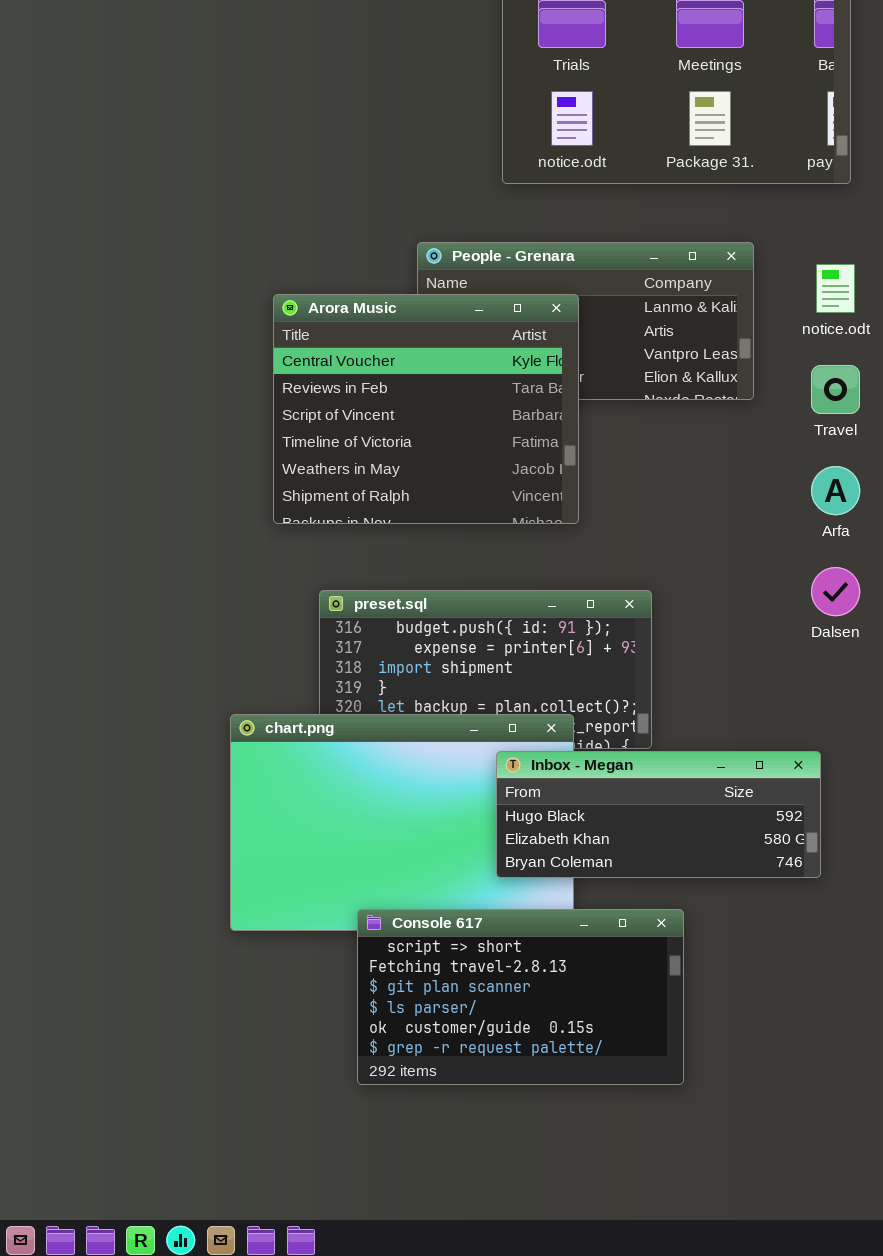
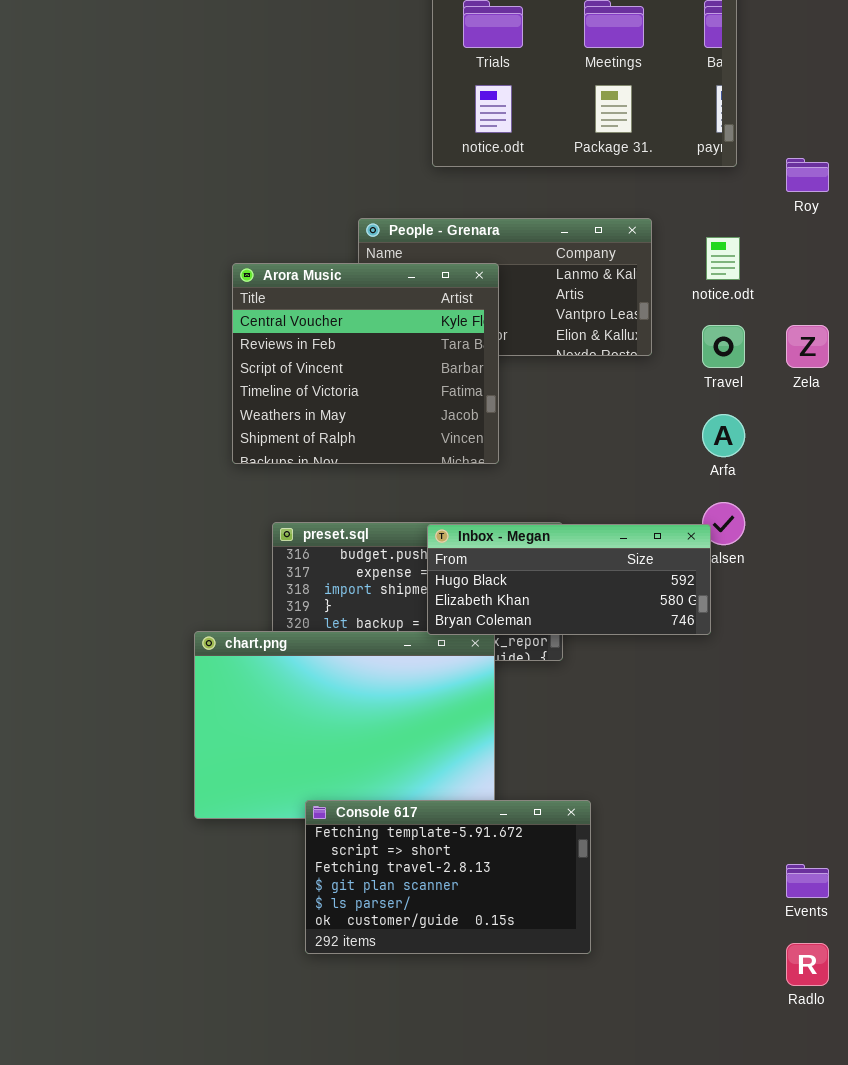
Inbox - Megan: [496,751,821,878] -> [427,524,711,635], moved
Console 617: [357,909,684,1085] -> [305,800,591,954], scrolled up 1 row

